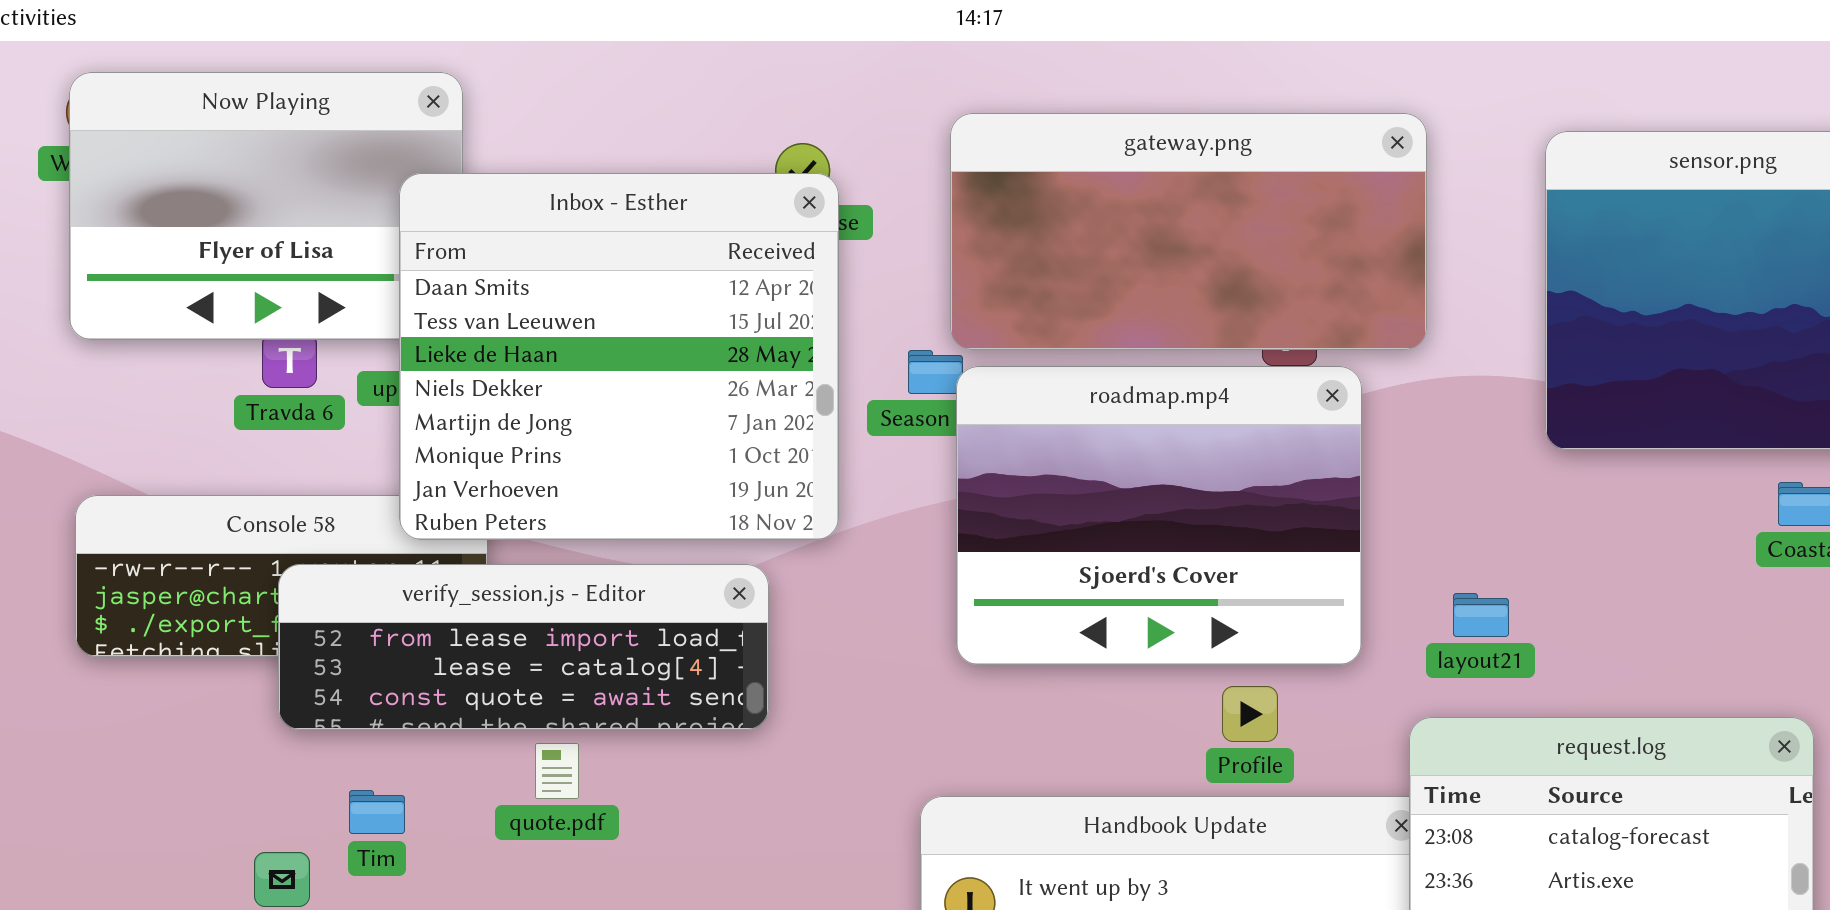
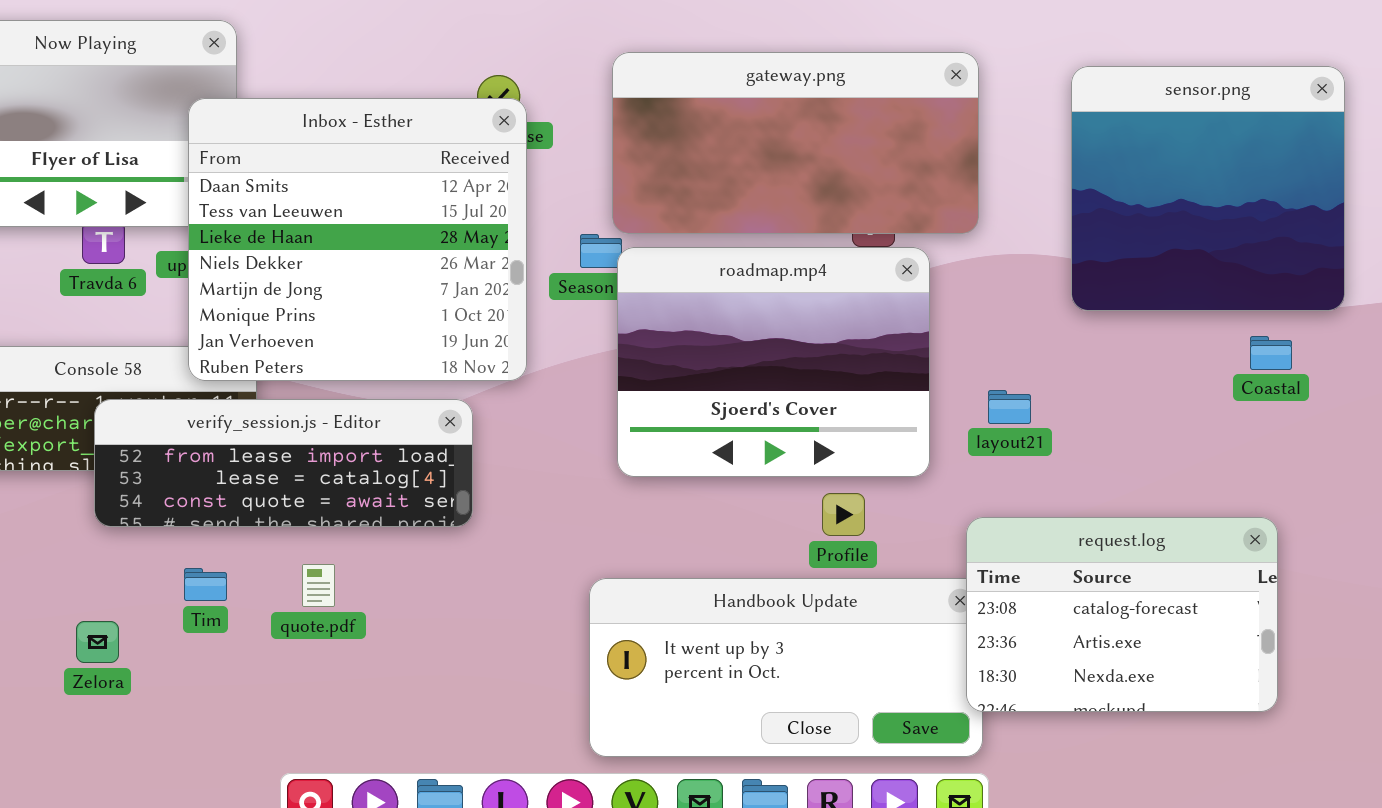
layout21: [1453,593,1509,637] -> [988,390,1031,424], moved
quote.pdf: [535,743,579,799] -> [302,564,335,607], moved
Tim: [349,790,405,834] -> [184,568,227,601], moved

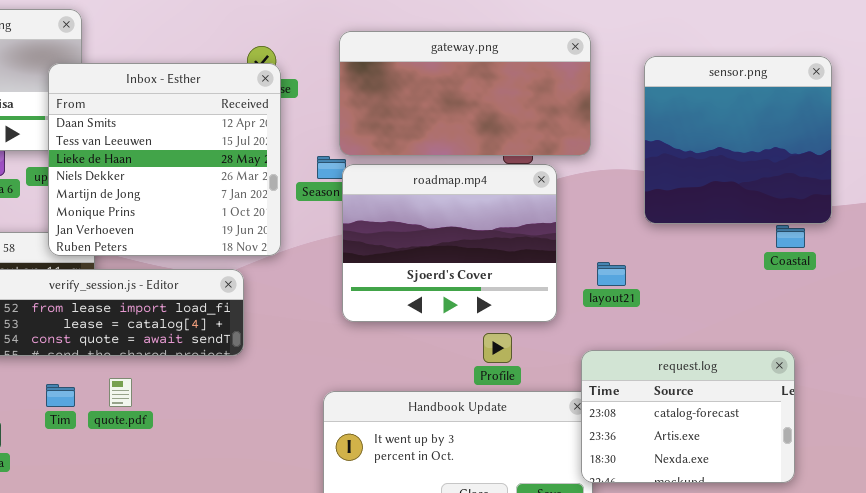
sensor.png: [1071,66,1345,311] -> [644,56,832,224], moved
quote.pdf: [302,564,335,607] -> [109,378,132,407], moved

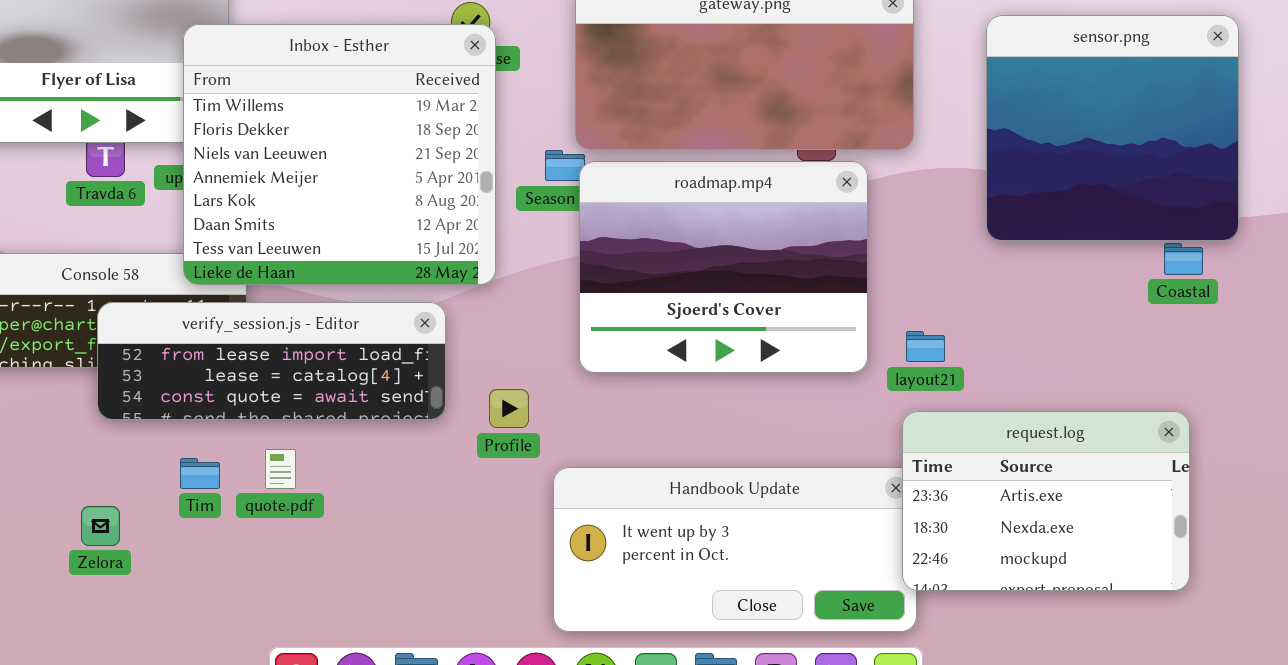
Inbox - Esther: [48,63,281,256] -> [183,24,496,285], scrolled up 5 rows
layout21: [597,262,626,286] -> [906,331,945,362], moved
Profile: [483,333,512,363] -> [489,389,529,428], moved
request.log: [581,350,795,483] -> [902,411,1190,591], scrolled down 1 row

